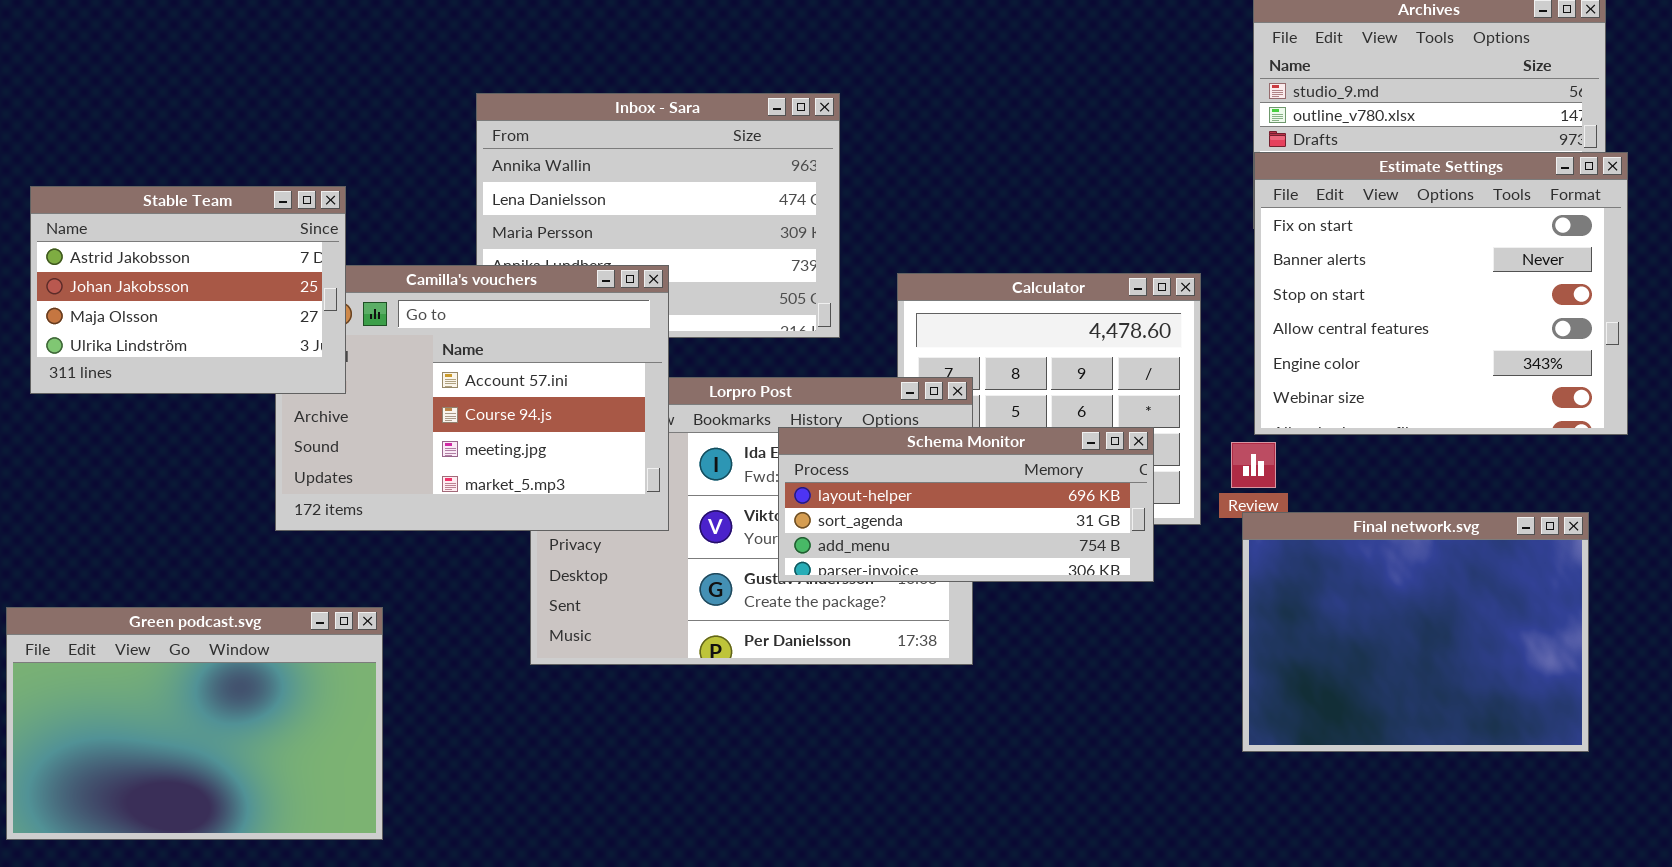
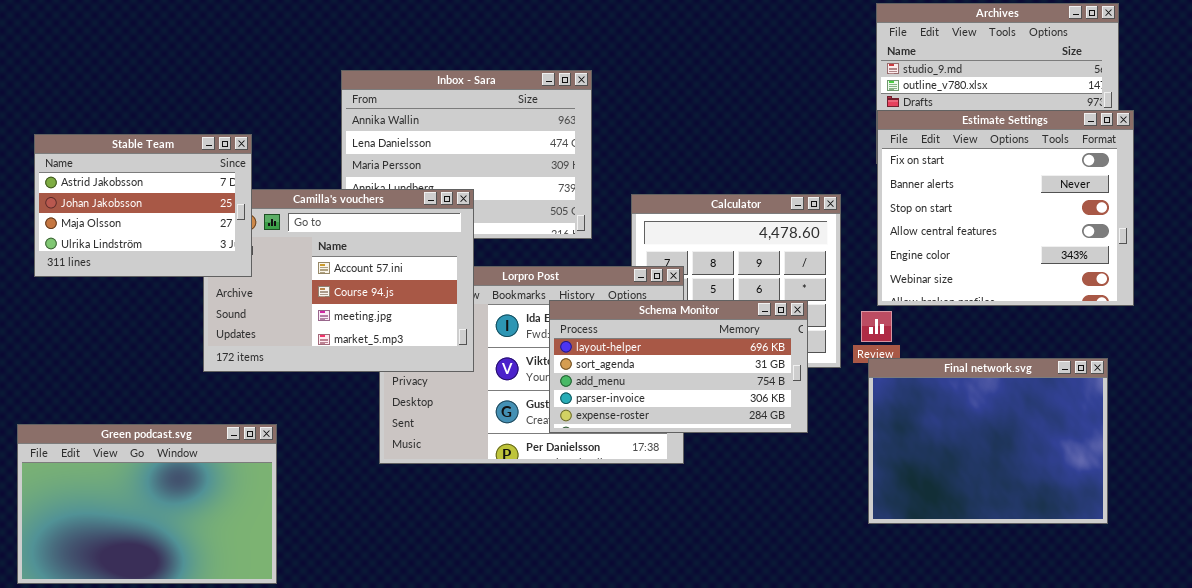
Schema Monitor: [778,427,1154,582] -> [549,300,808,433], resized

